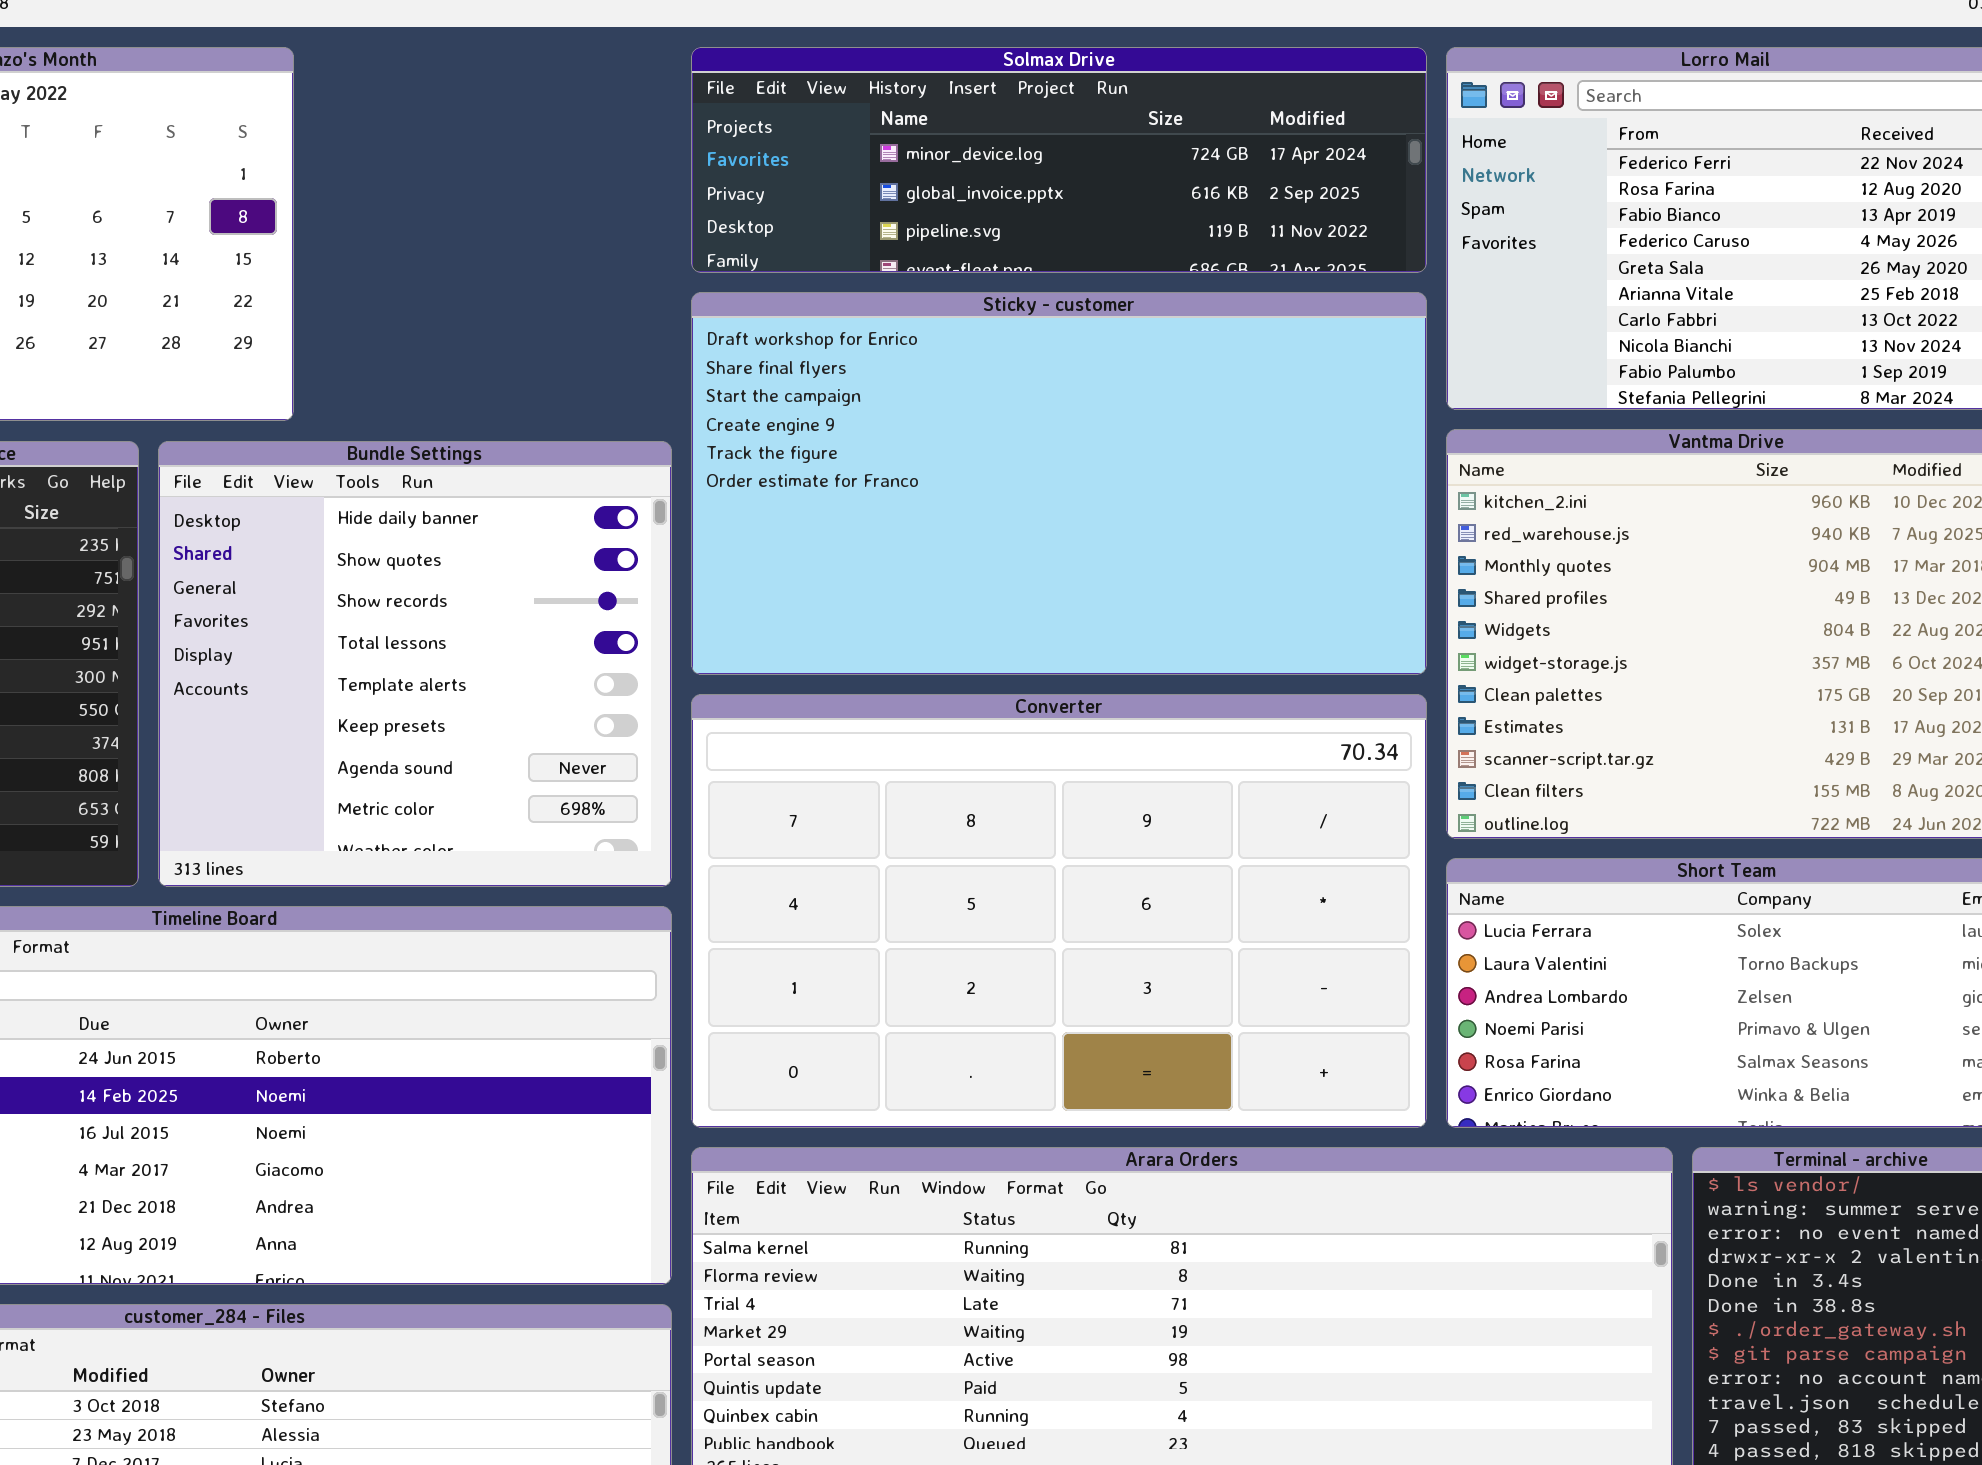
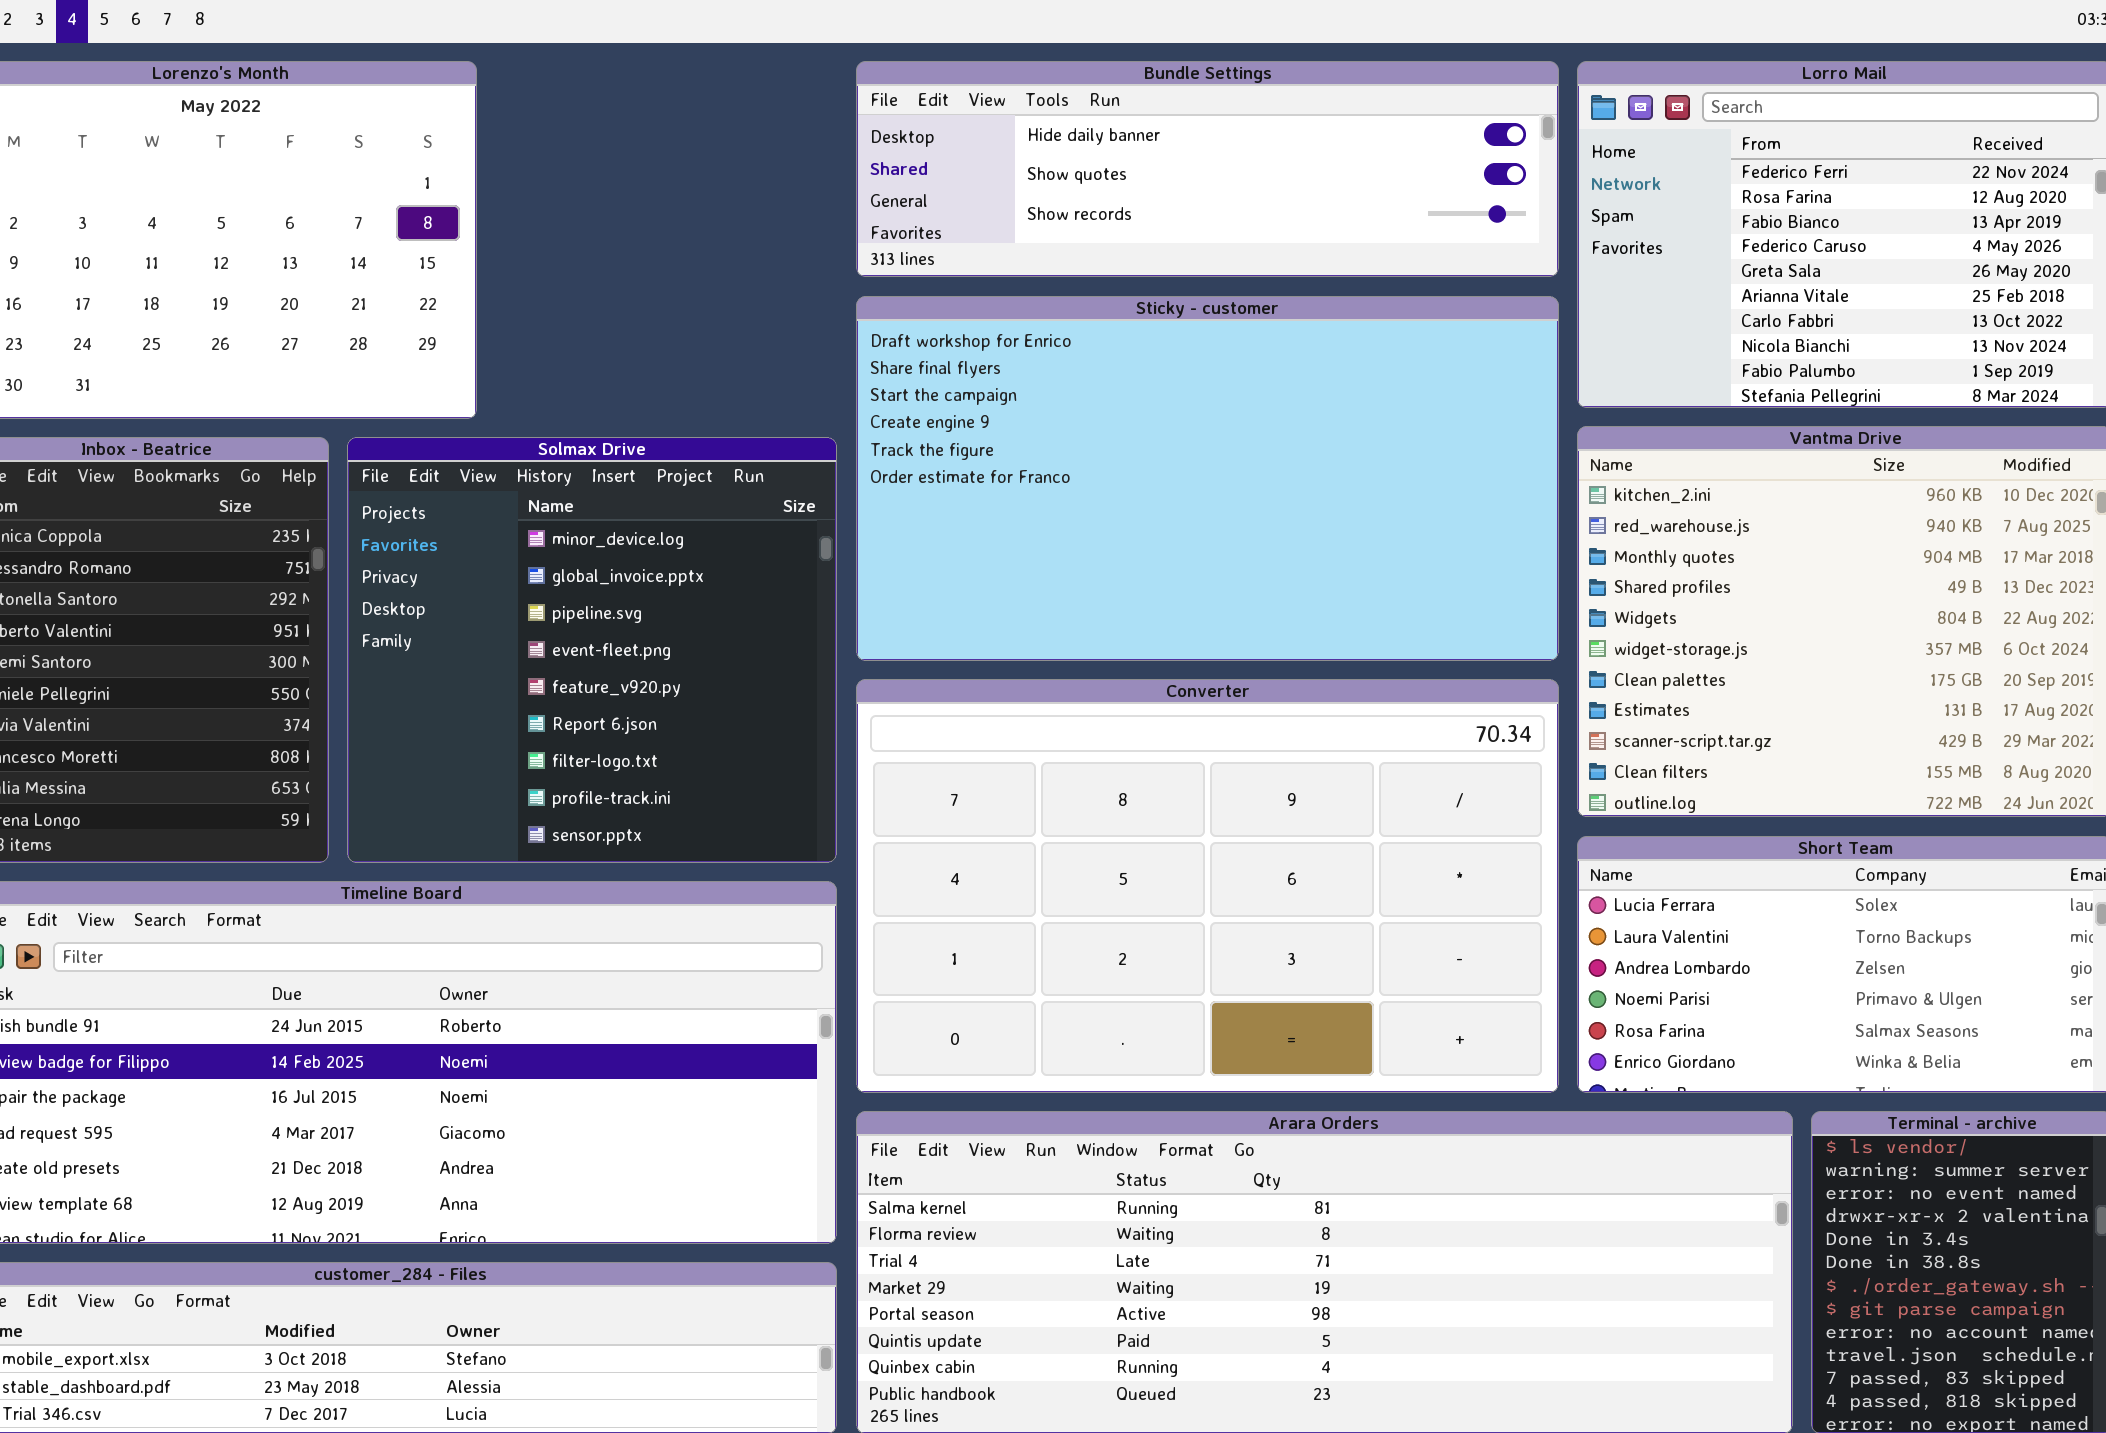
Solmax Drive: [691,47,1427,273] -> [347,437,837,863], moved, resized
Bundle Settings: [158,441,672,887] -> [856,61,1559,277], moved, resized

